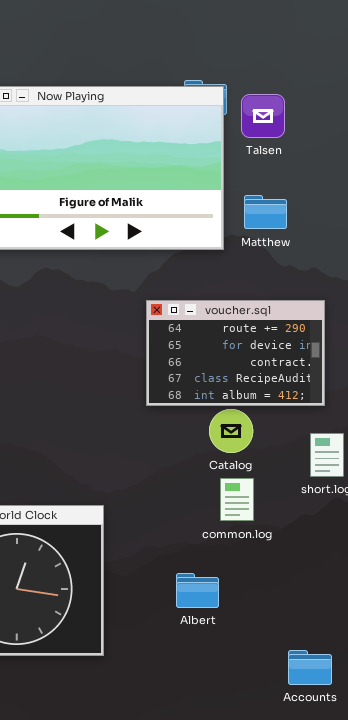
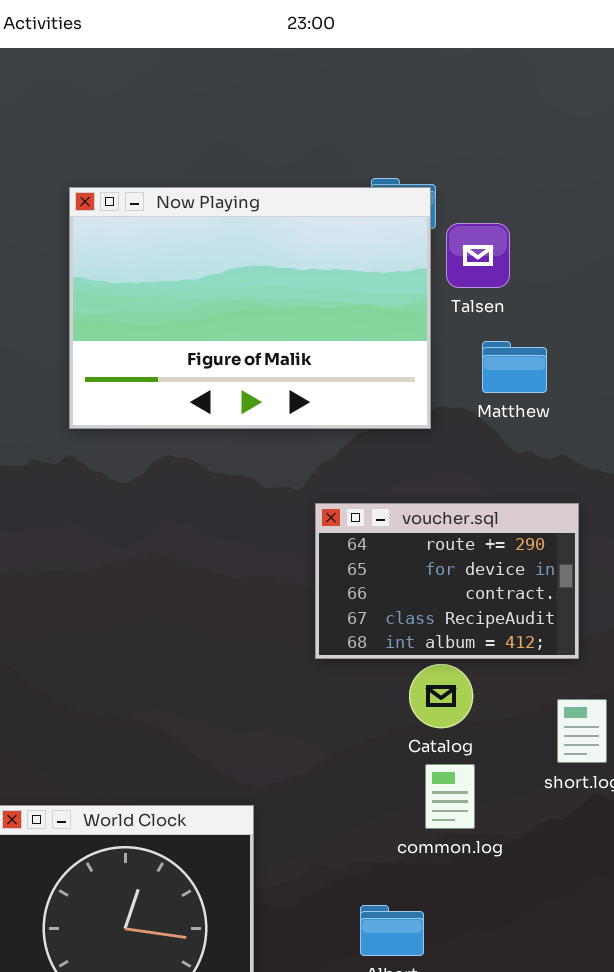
Talsen: [241,94,285,138] -> [446,223,510,288], moved
Matthew: [244,195,287,229] -> [482,341,547,393], moved

